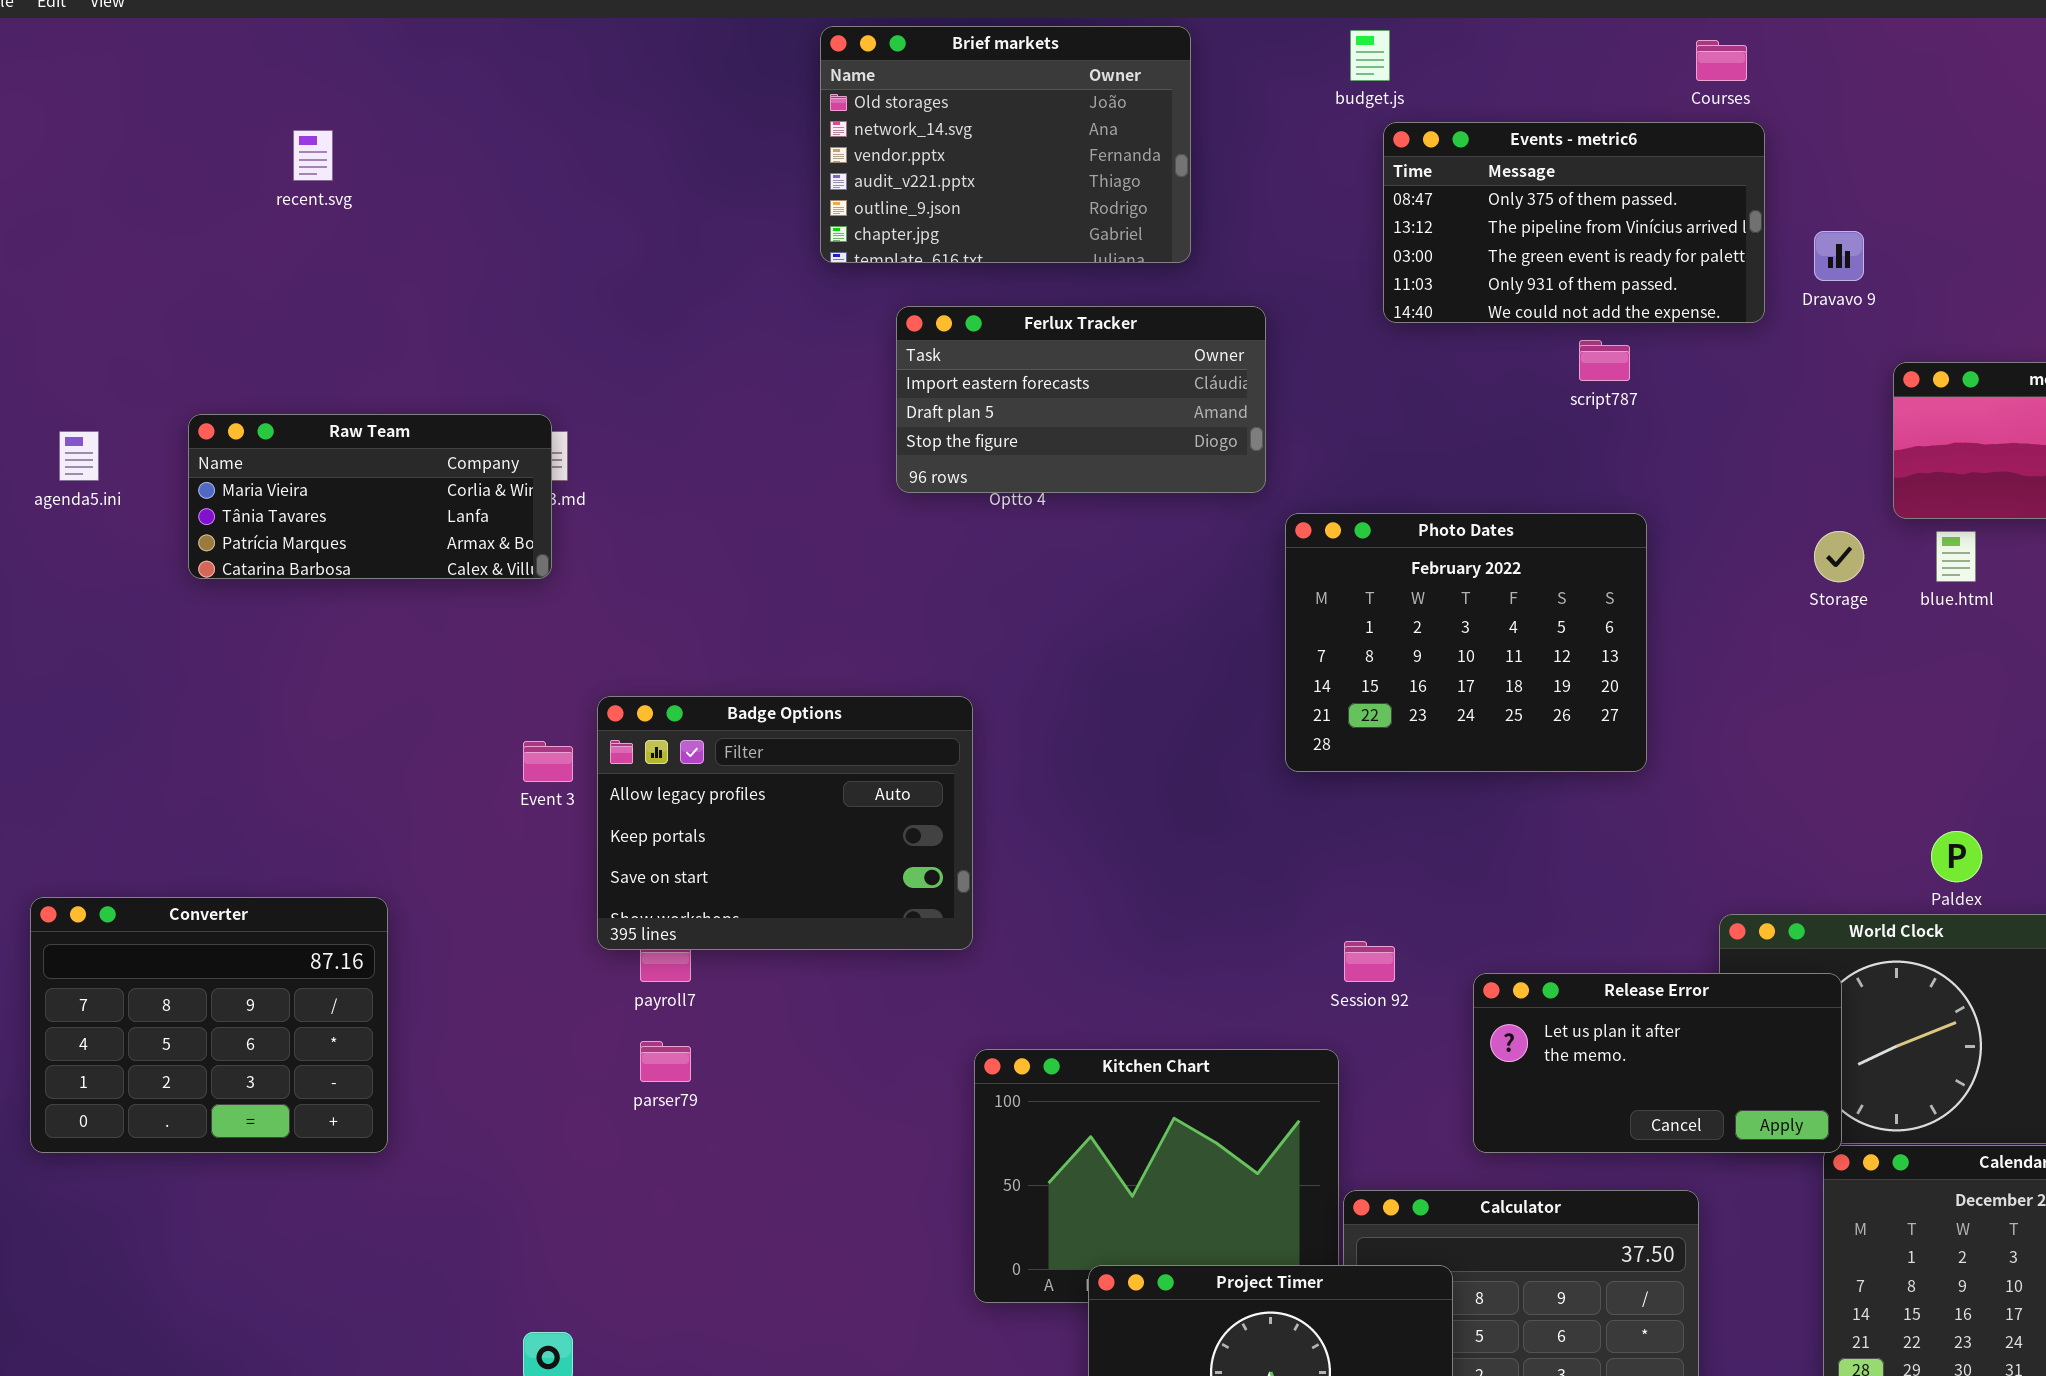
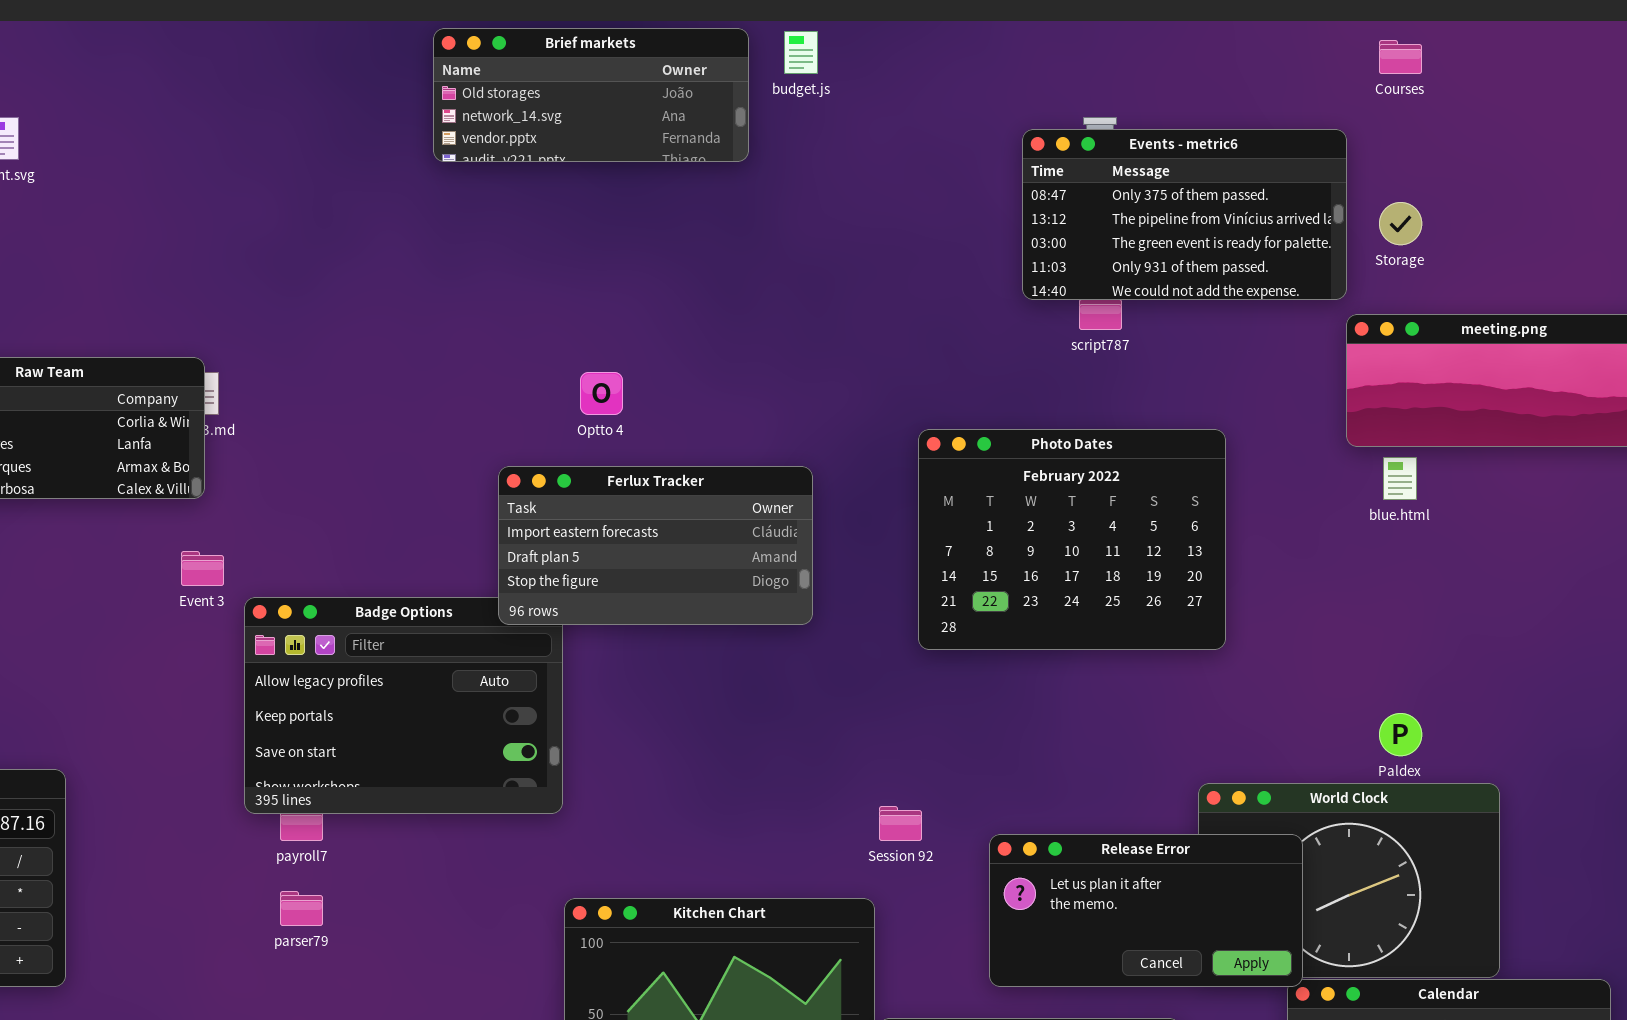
Brief markets: [820,26,1191,263] -> [433,28,749,162], resized
budget.js: [1350,30,1390,81] -> [784,31,818,74], moved
Courses: [1696,40,1747,81] -> [1379,40,1422,74], moved
Events - metric6: [1383,122,1765,323] -> [1022,129,1347,300], moved
Ferlux Tracker: [896,306,1266,493] -> [498,466,813,625], moved
Photo Dates: [1285,513,1647,772] -> [918,429,1226,650], moved
Storage: [1814,531,1864,582] -> [1379,202,1422,245], moved
Event 3: [523,741,573,782] -> [181,551,224,586], moved

